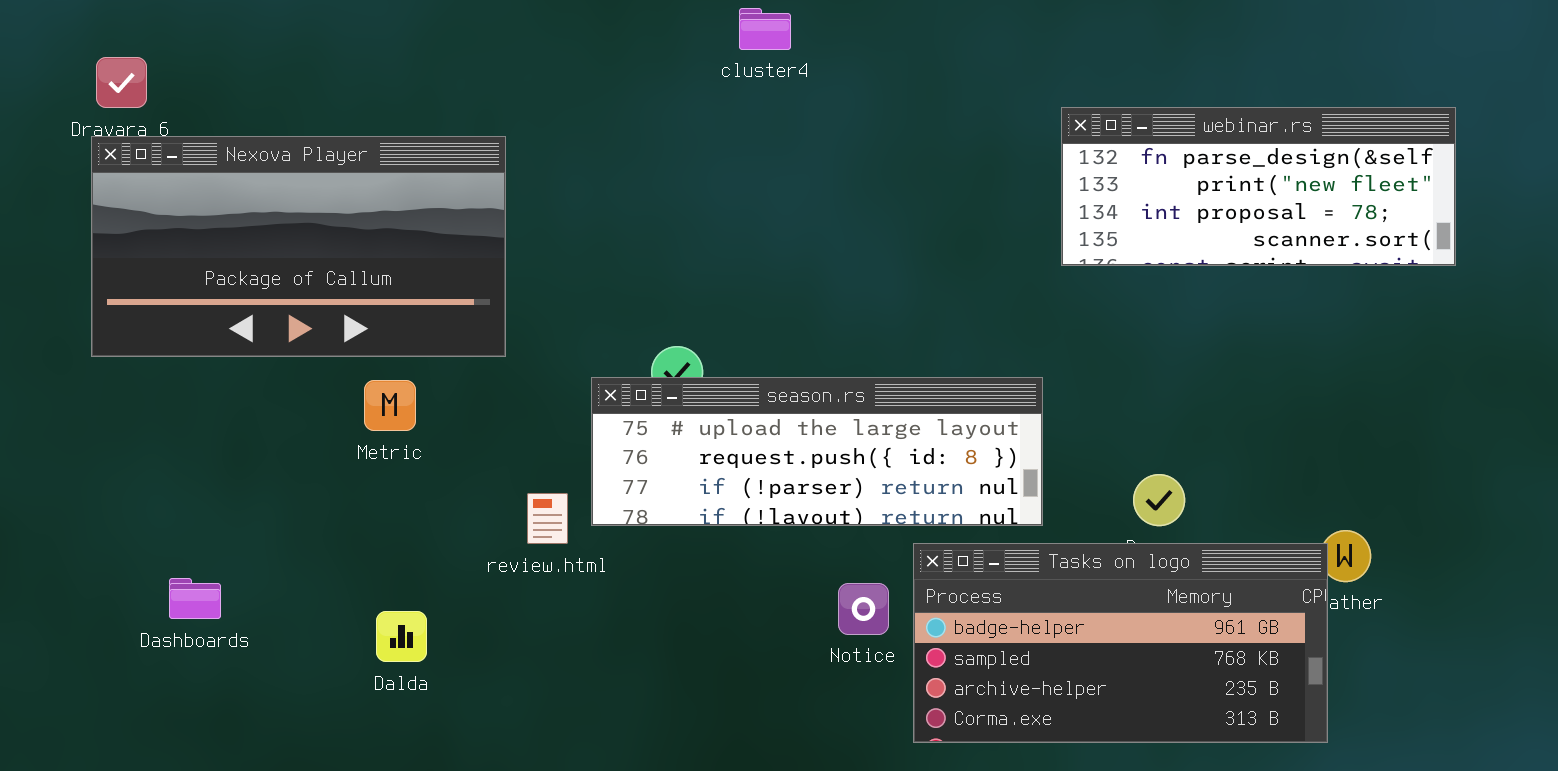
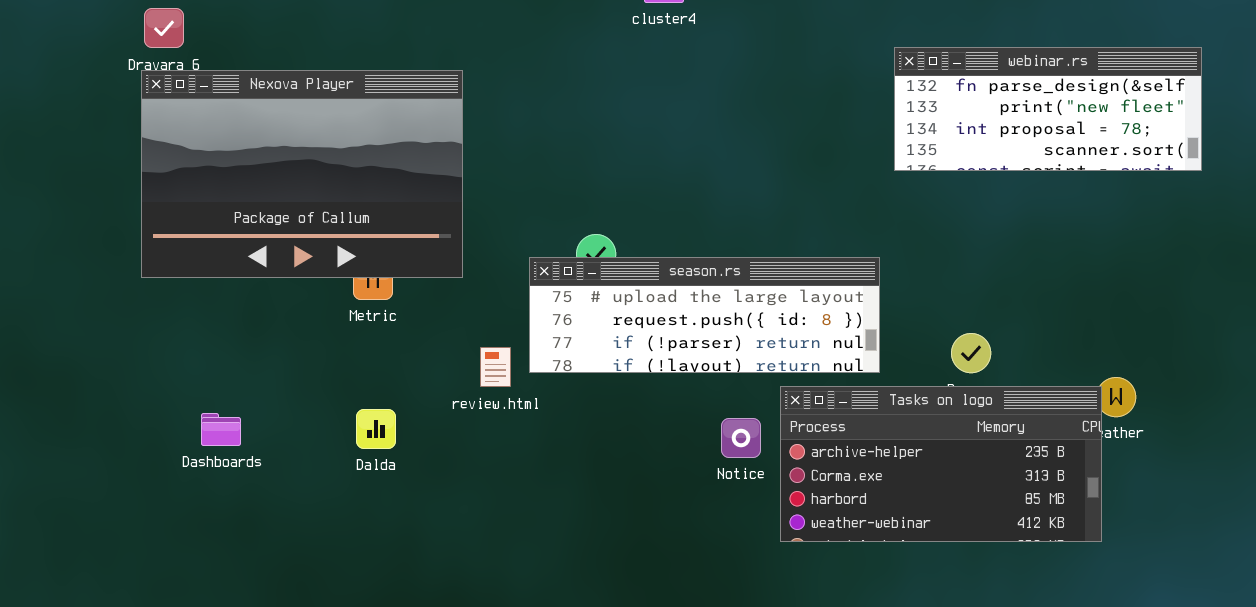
Nexova Player: [91,136,506,357] -> [141,70,463,278], resized
Tasks on logo: [913,543,1328,743] -> [780,386,1102,542], scrolled down 2 rows
Dalda: [376,611,427,662] -> [356,409,396,449], moved

